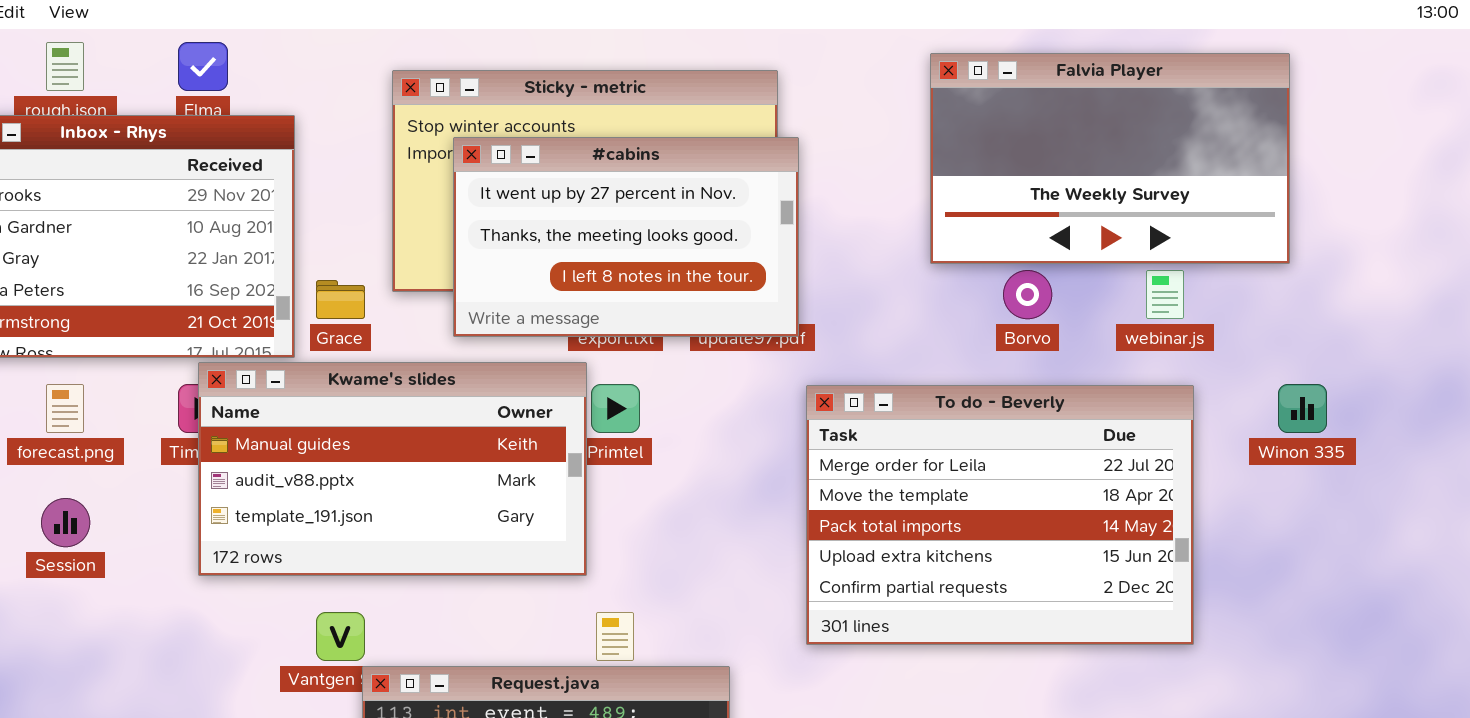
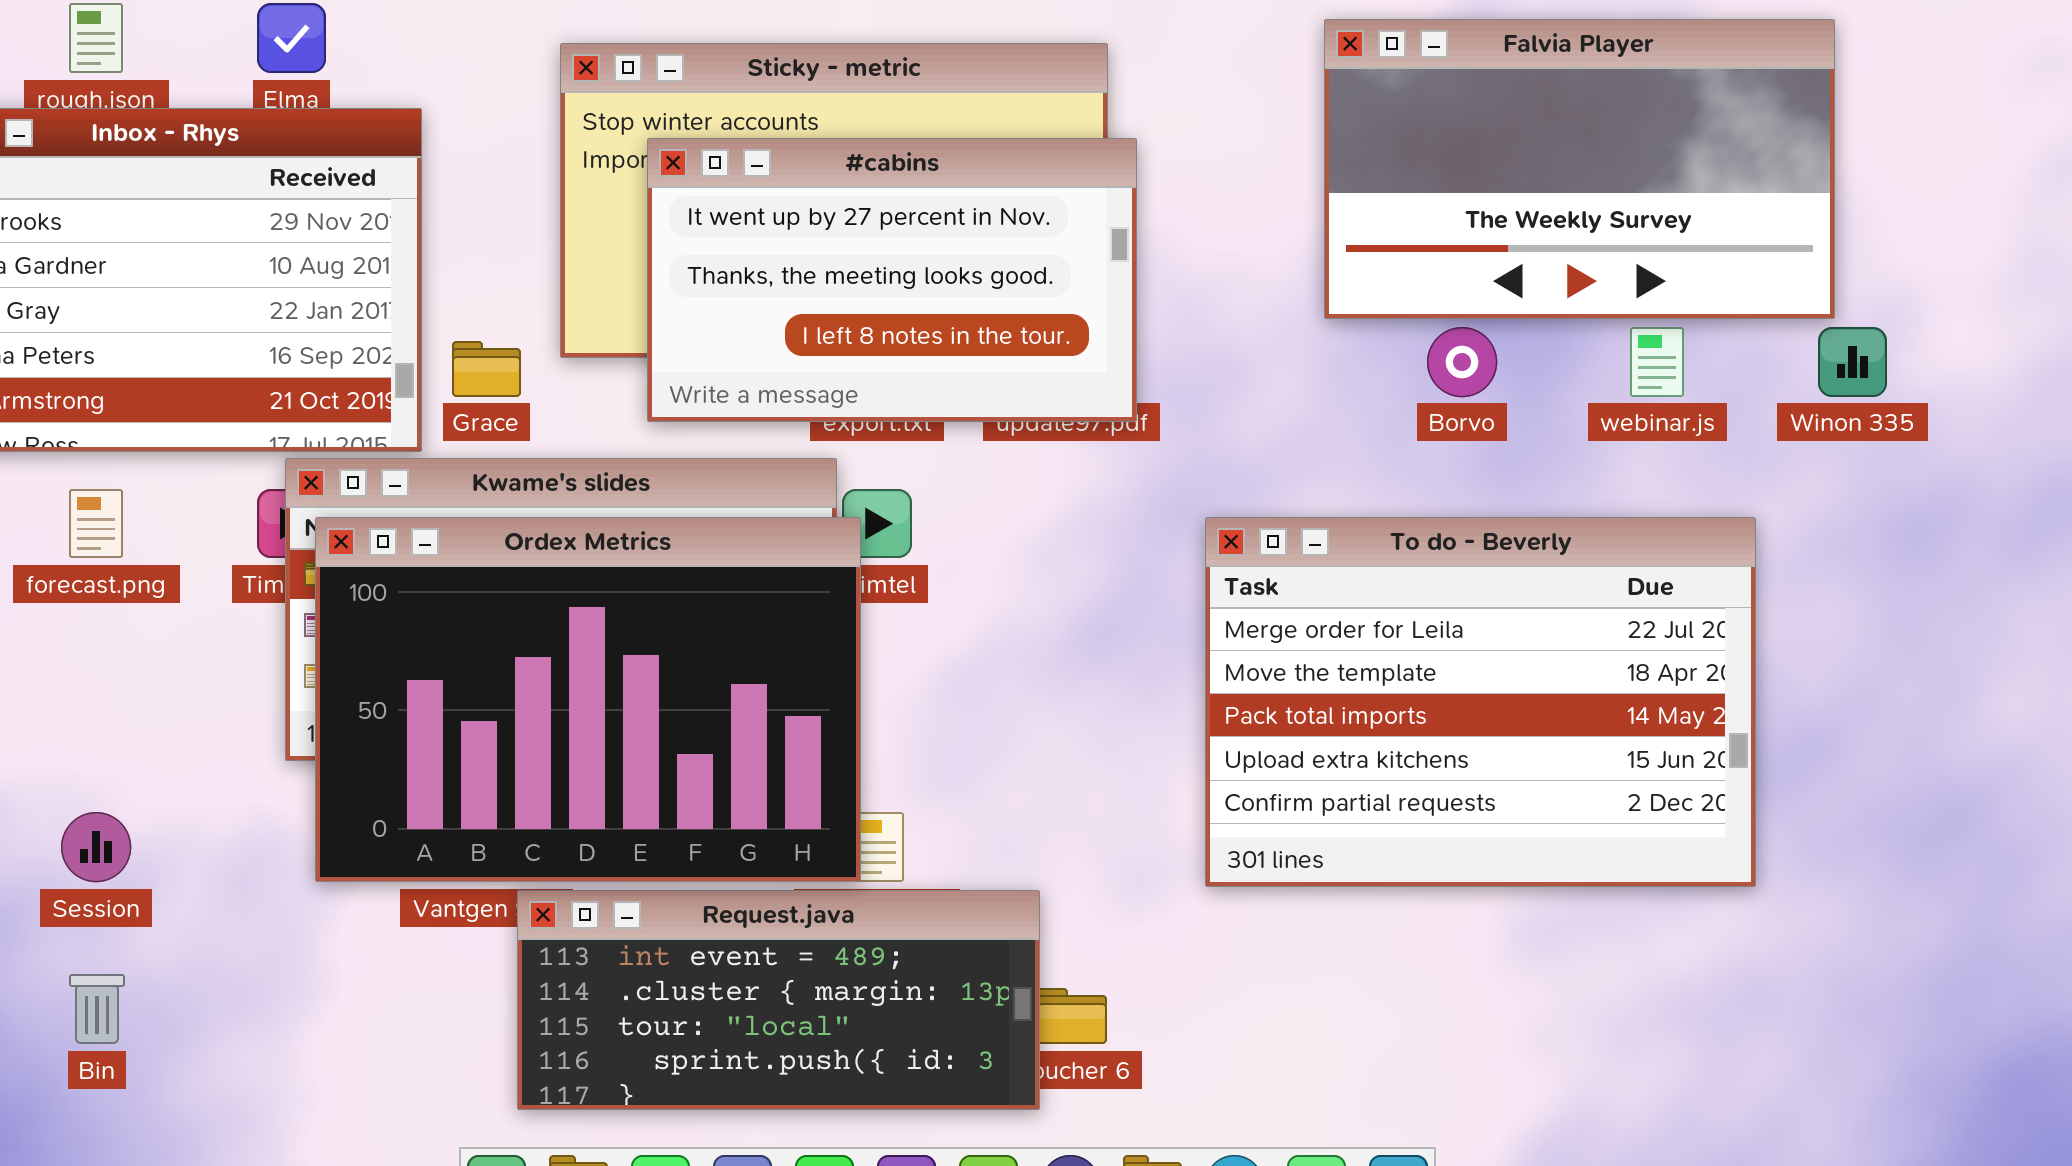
Winon 335: [1278,384,1327,433] -> [1818,327,1887,397], moved
To do - Beverly: [806,385,1194,645] -> [1205,517,1756,887], moved
Ordex Metrics: none -> [315,517,861,882], opened
Session: [41,498,90,547] -> [61,812,131,882], moved

